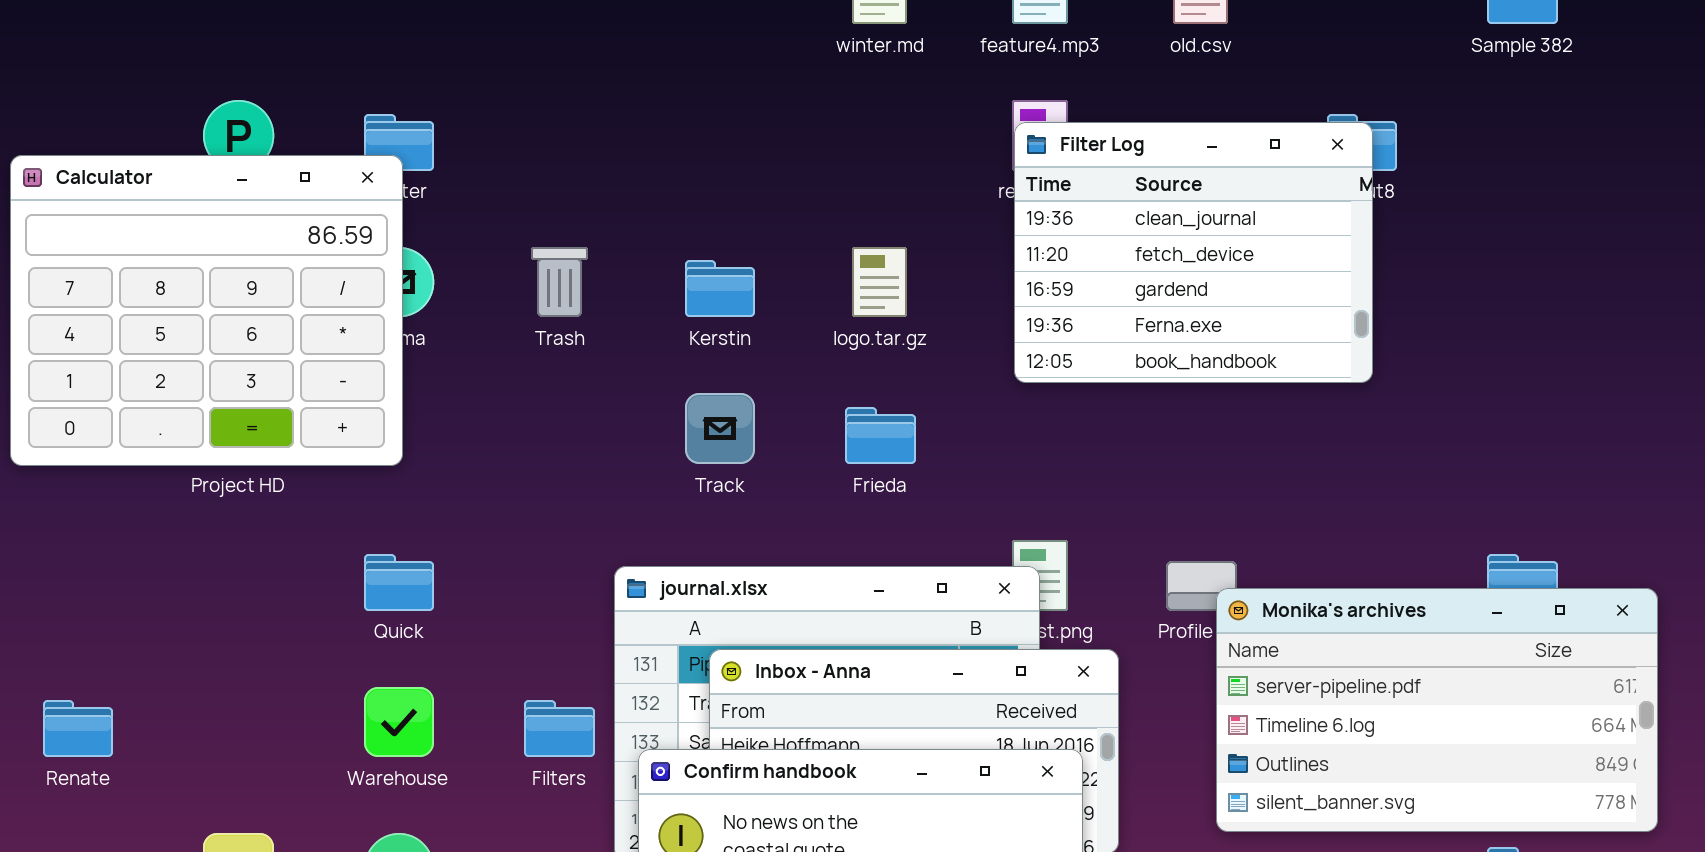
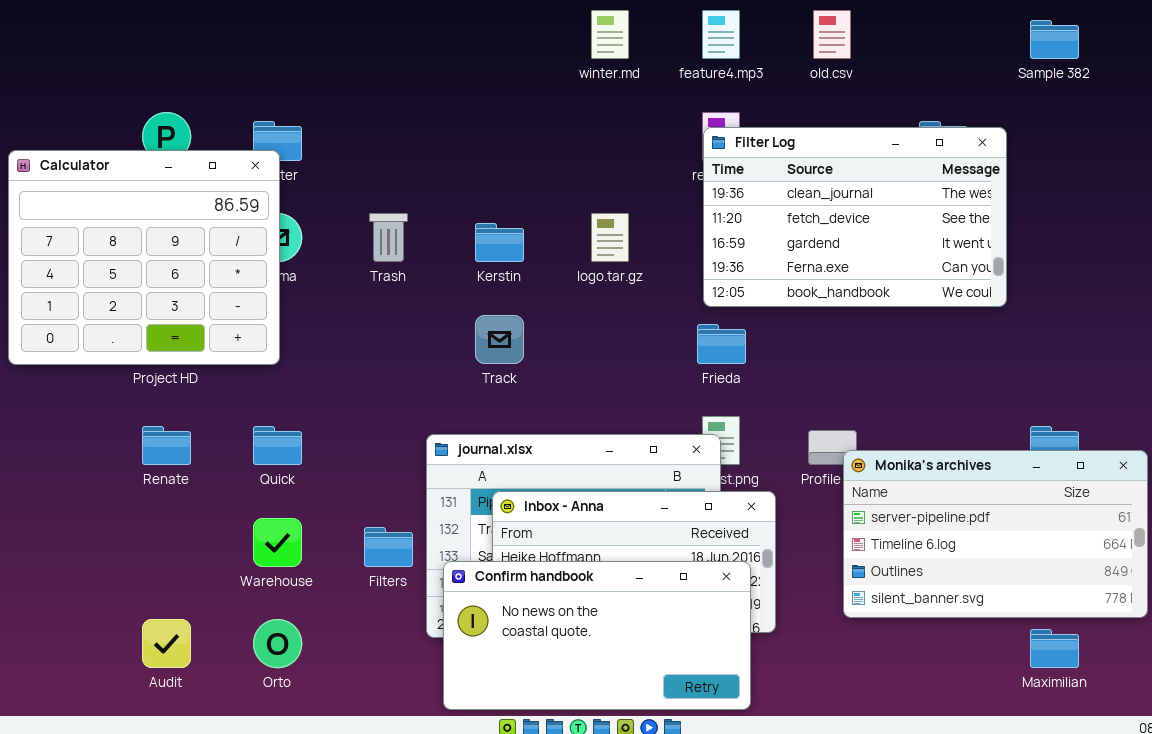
Filter Log: [1014,122,1373,383] -> [703,127,1007,307], resized
Frieda: [845,407,916,464] -> [697,324,746,364], moved
Renate: [43,700,113,757] -> [142,426,191,465], moved

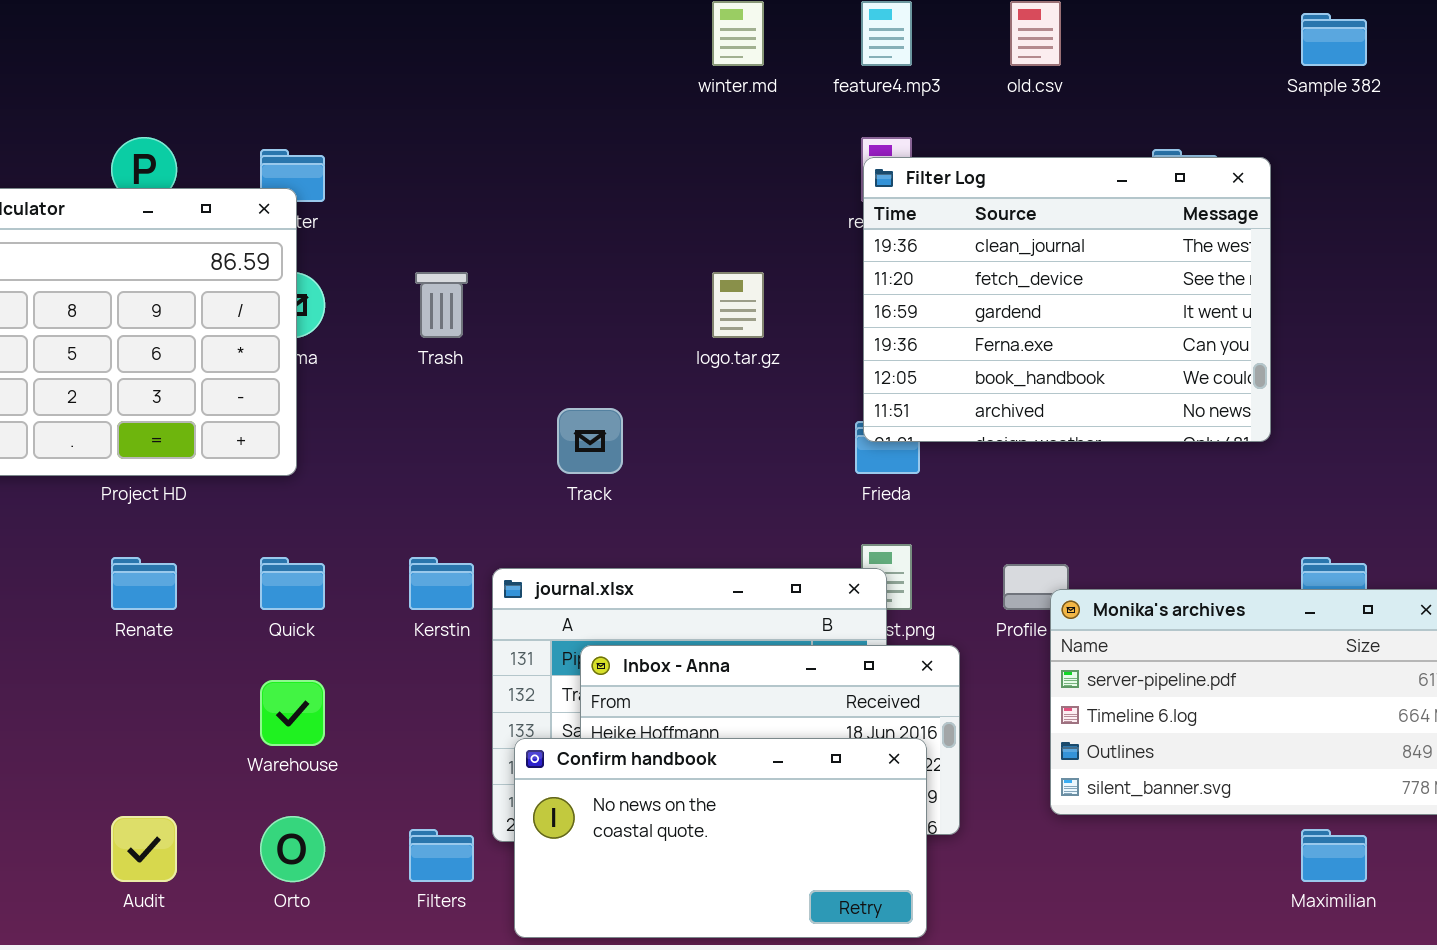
Filter Log: [703,127,1007,307] -> [863,157,1271,442], resized
Kerstin: [475,223,524,262] -> [409,557,474,610], moved
Filters: [364,527,413,567] -> [409,829,474,882], moved

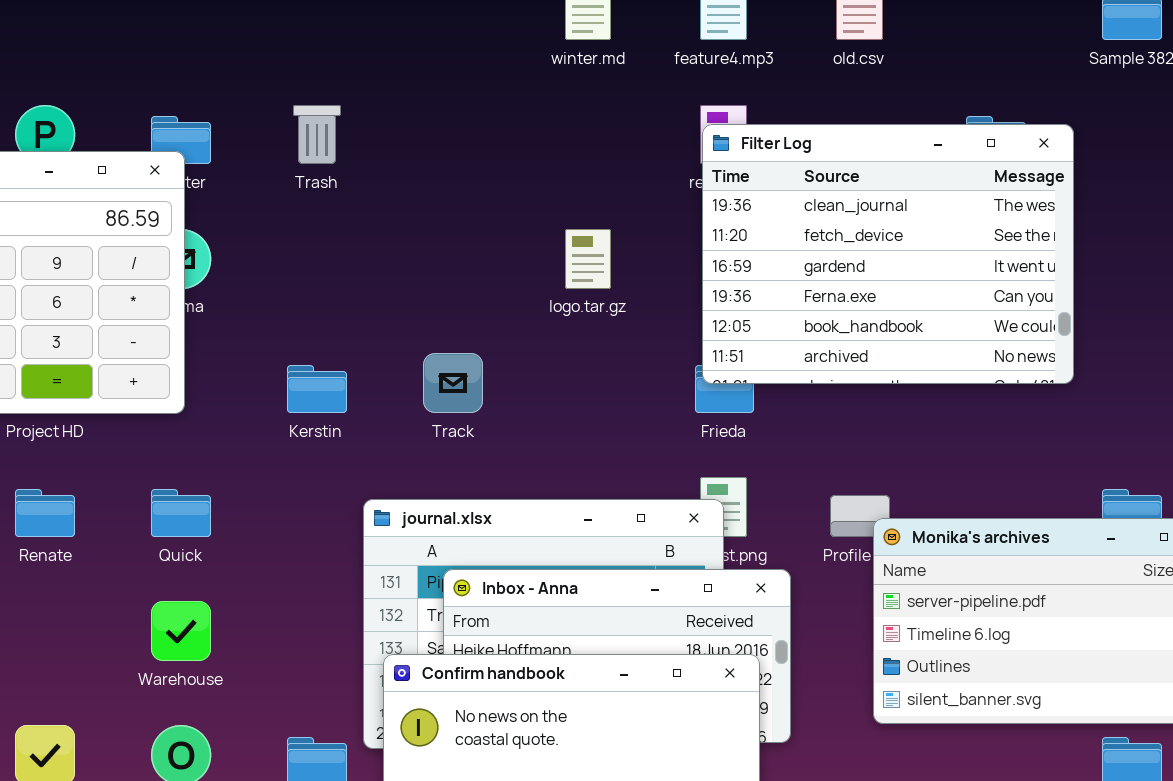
Trash: [415,272,468,338] -> [293,105,341,164], moved
Kerstin: [409,557,474,610] -> [287,365,347,413], moved

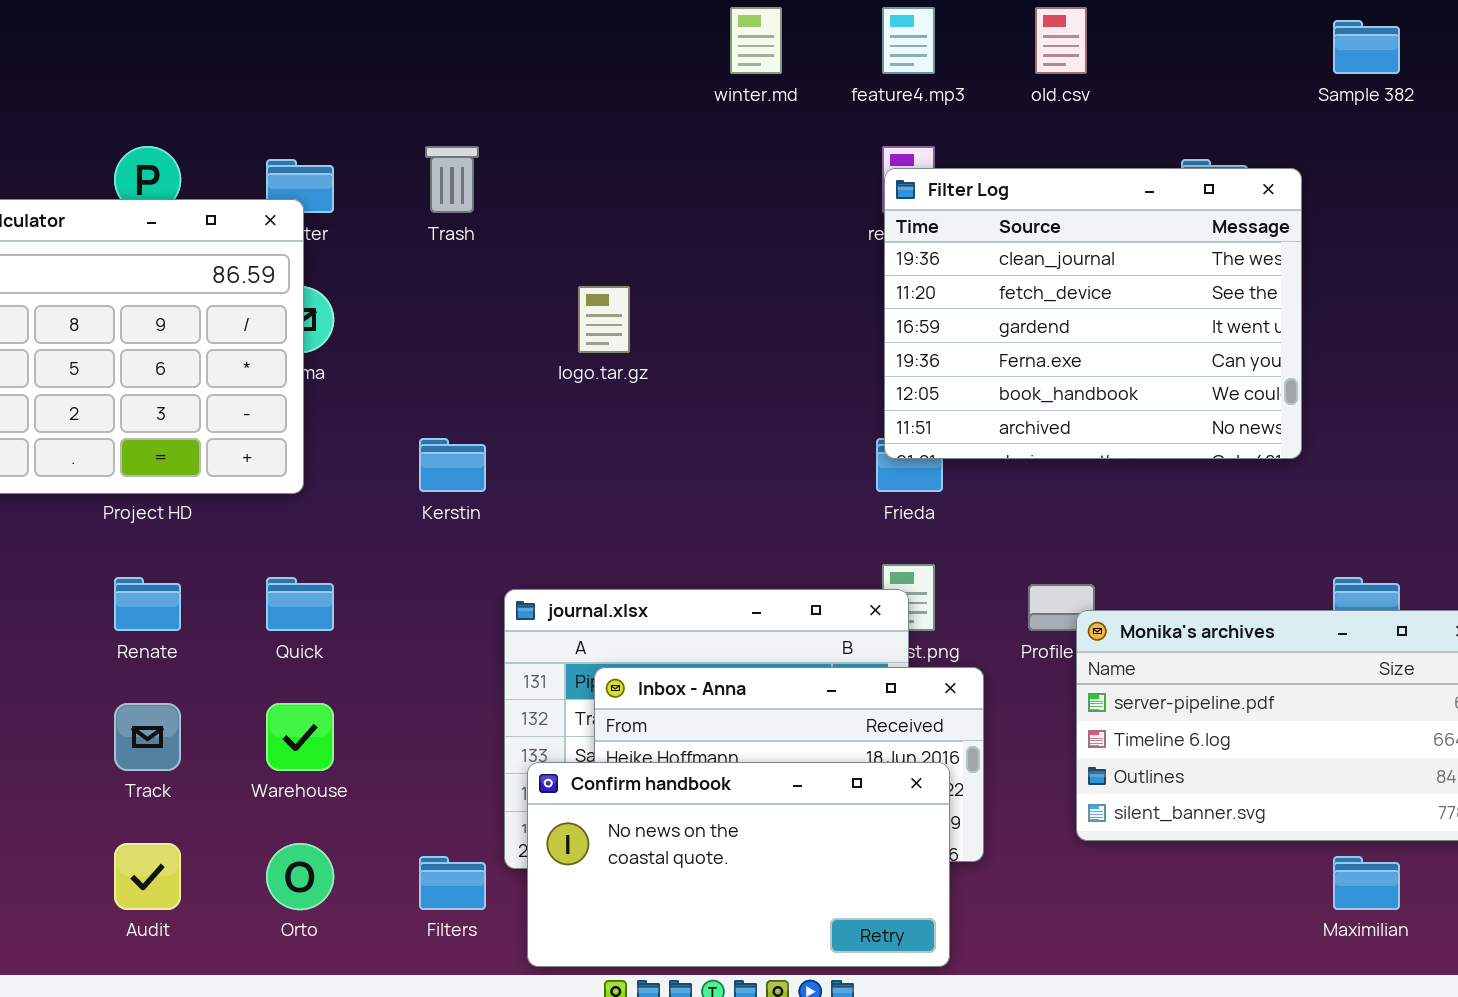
logo.tar.gz: [565,229,611,289] -> [578,286,630,353], moved
Track: [423,353,483,413] -> [114,703,181,771], moved

